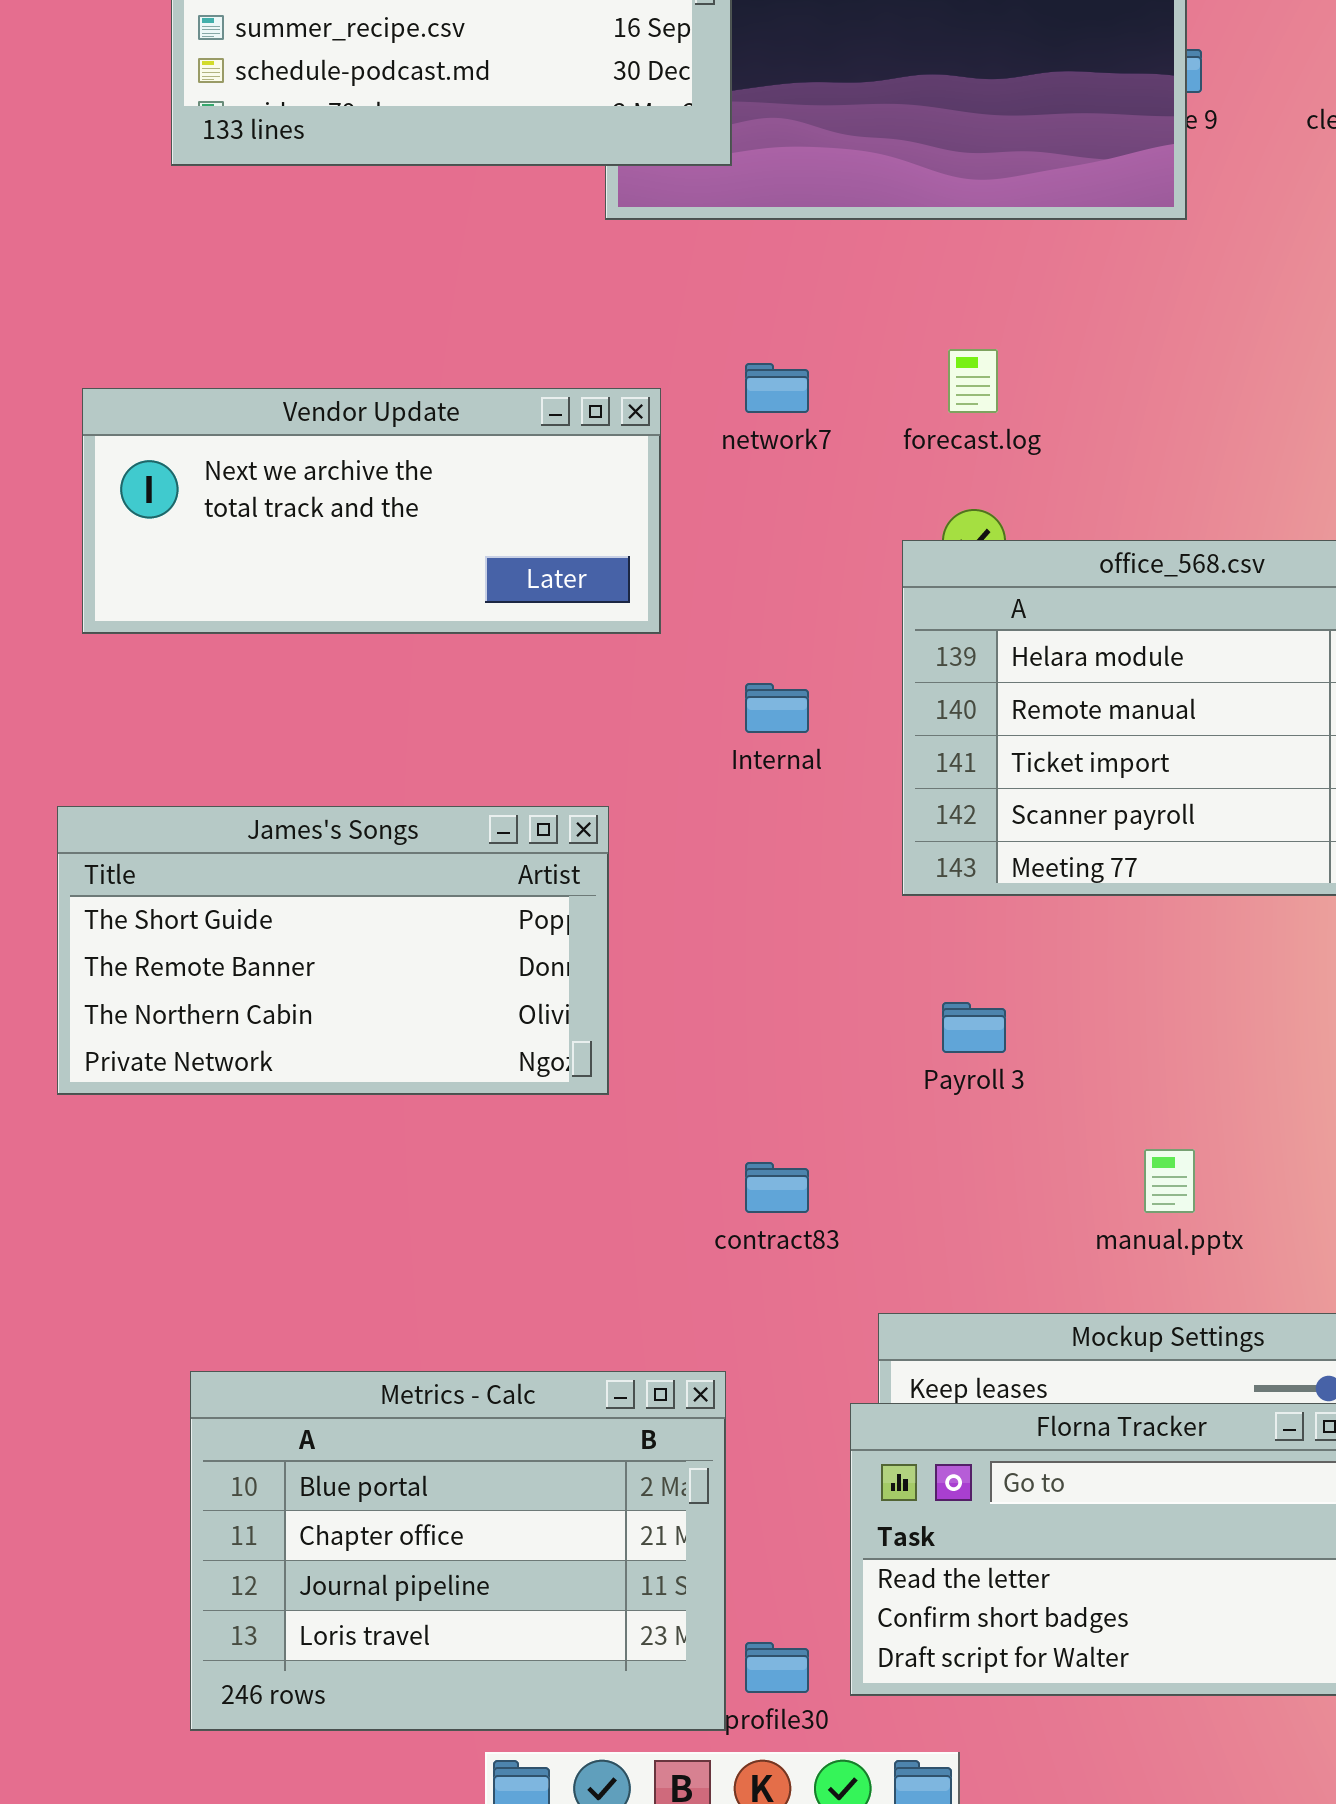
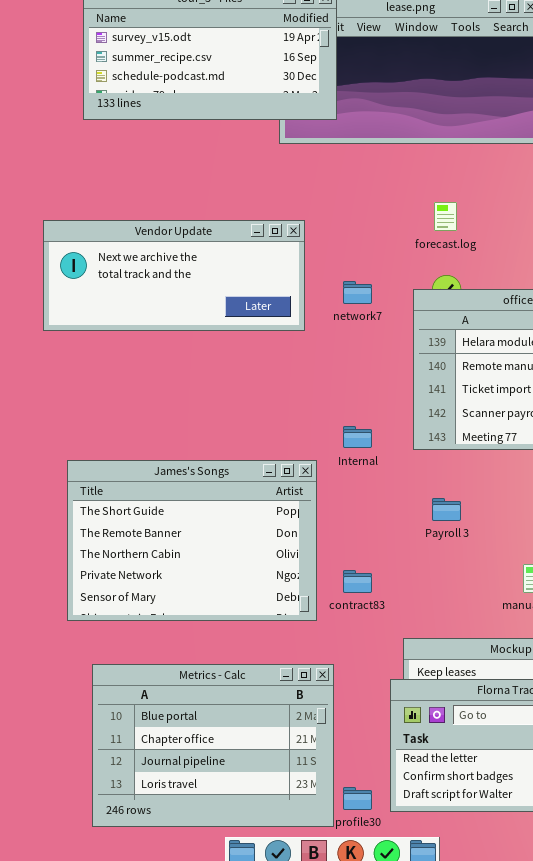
network7: [745,363,809,413] -> [343,281,372,304], moved
Internal: [745,683,809,733] -> [343,426,372,448], moved
James's Songs: [57,806,609,1095] -> [67,460,317,621], moved, resized

